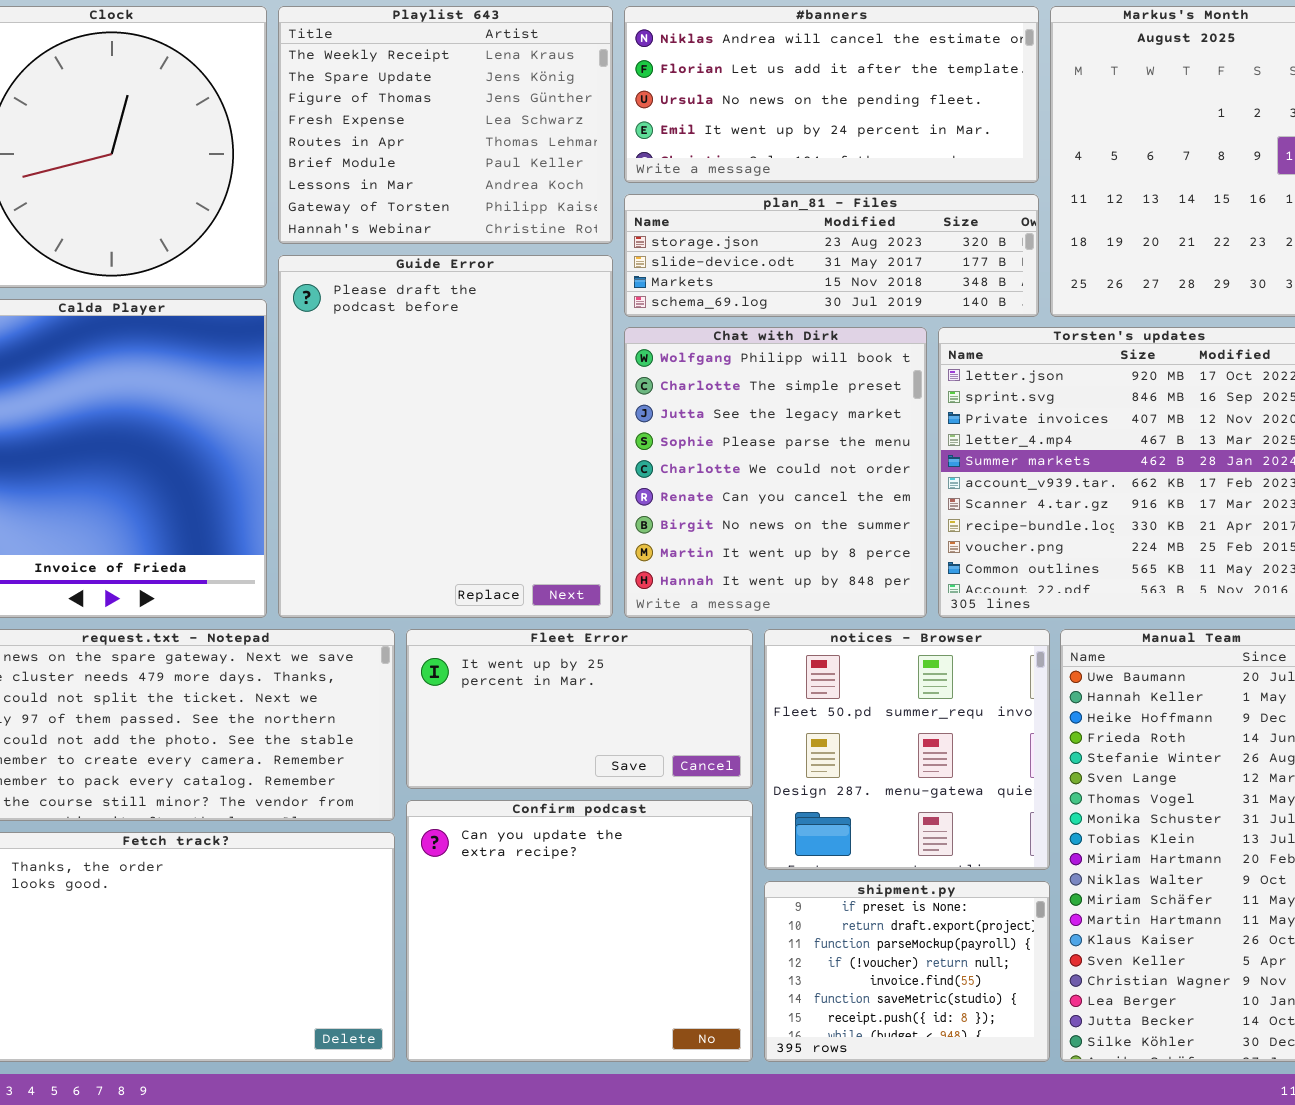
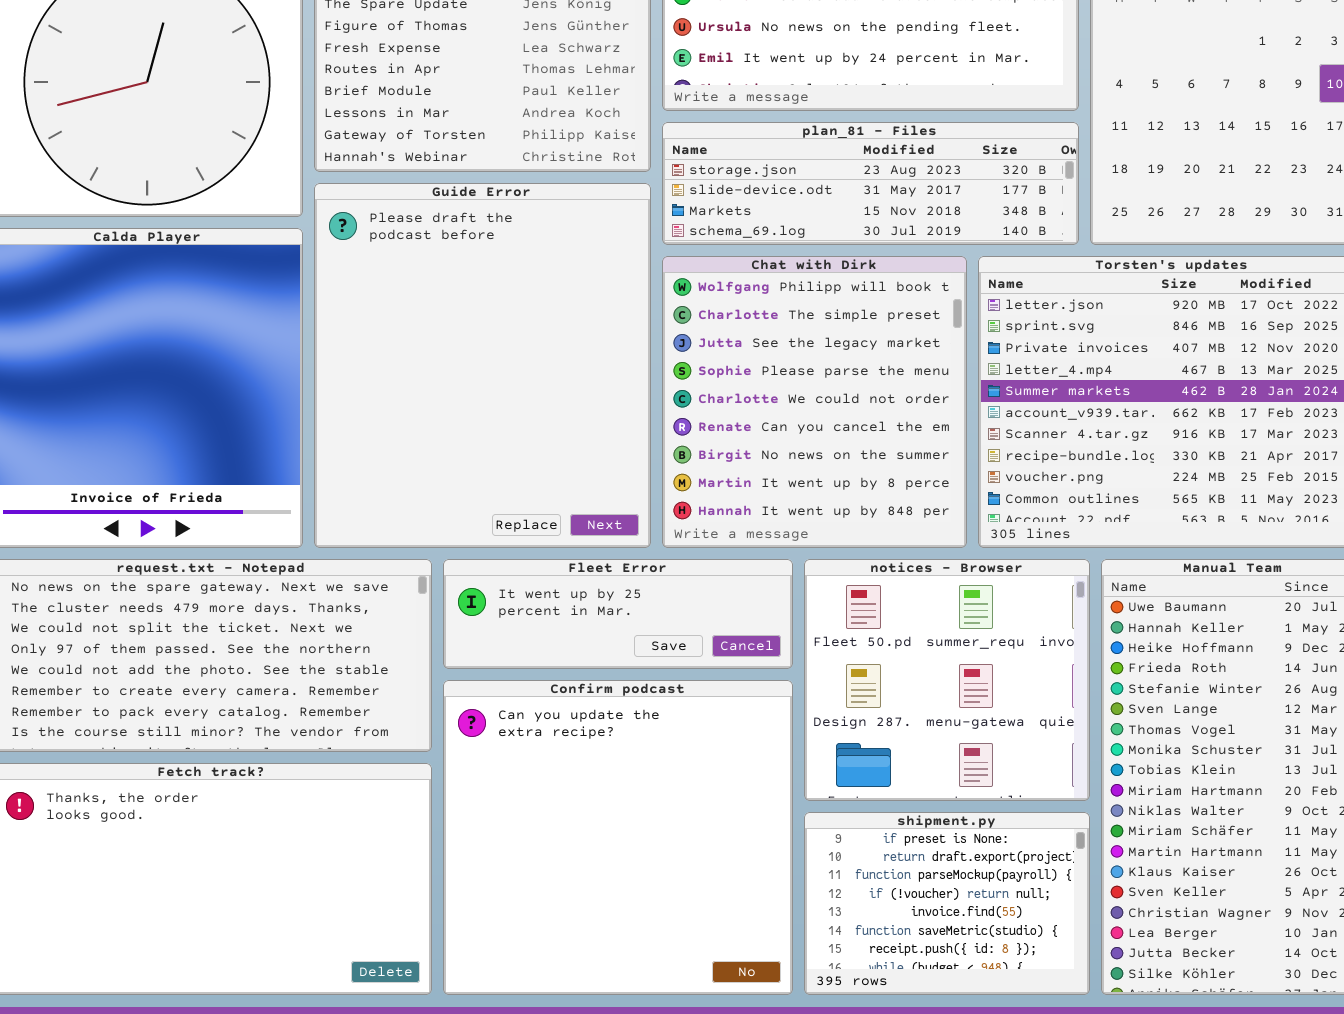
Fleet Error: [406,629,753,789] -> [443,559,793,669], resized
Confirm podcast: [406,800,753,1062] -> [443,680,793,995], resized

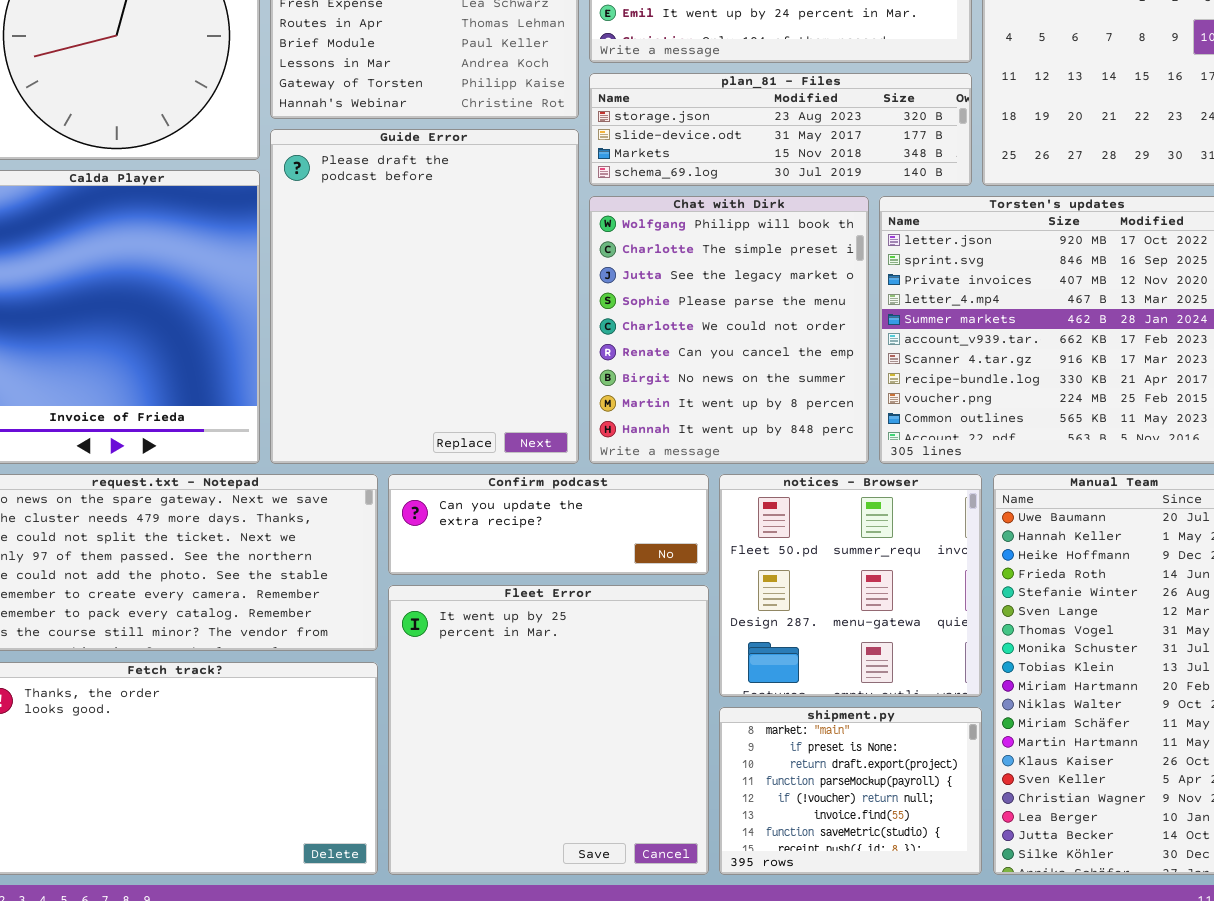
Fleet Error: [443,559,793,669] -> [388,585,709,875], moved, resized
Confirm podcast: [443,680,793,995] -> [388,474,709,575], moved, resized
shipment.py: [804,812,1090,995] -> [719,707,982,875], scrolled up 1 row

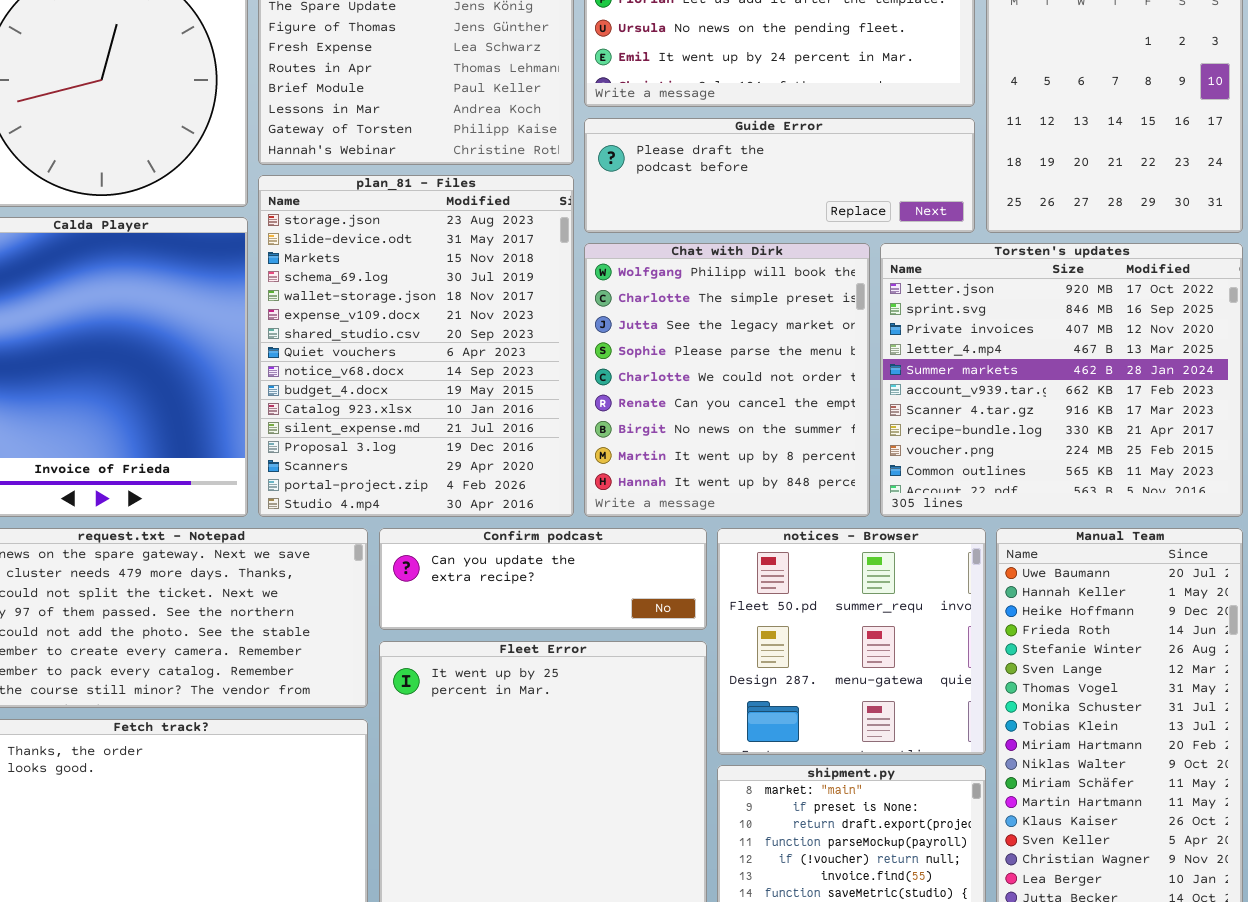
plan_81 - Files: [589,73,972,186] -> [258,175,574,517], moved, resized
Guide Error: [270,129,579,464] -> [584,118,975,233], moved, resized

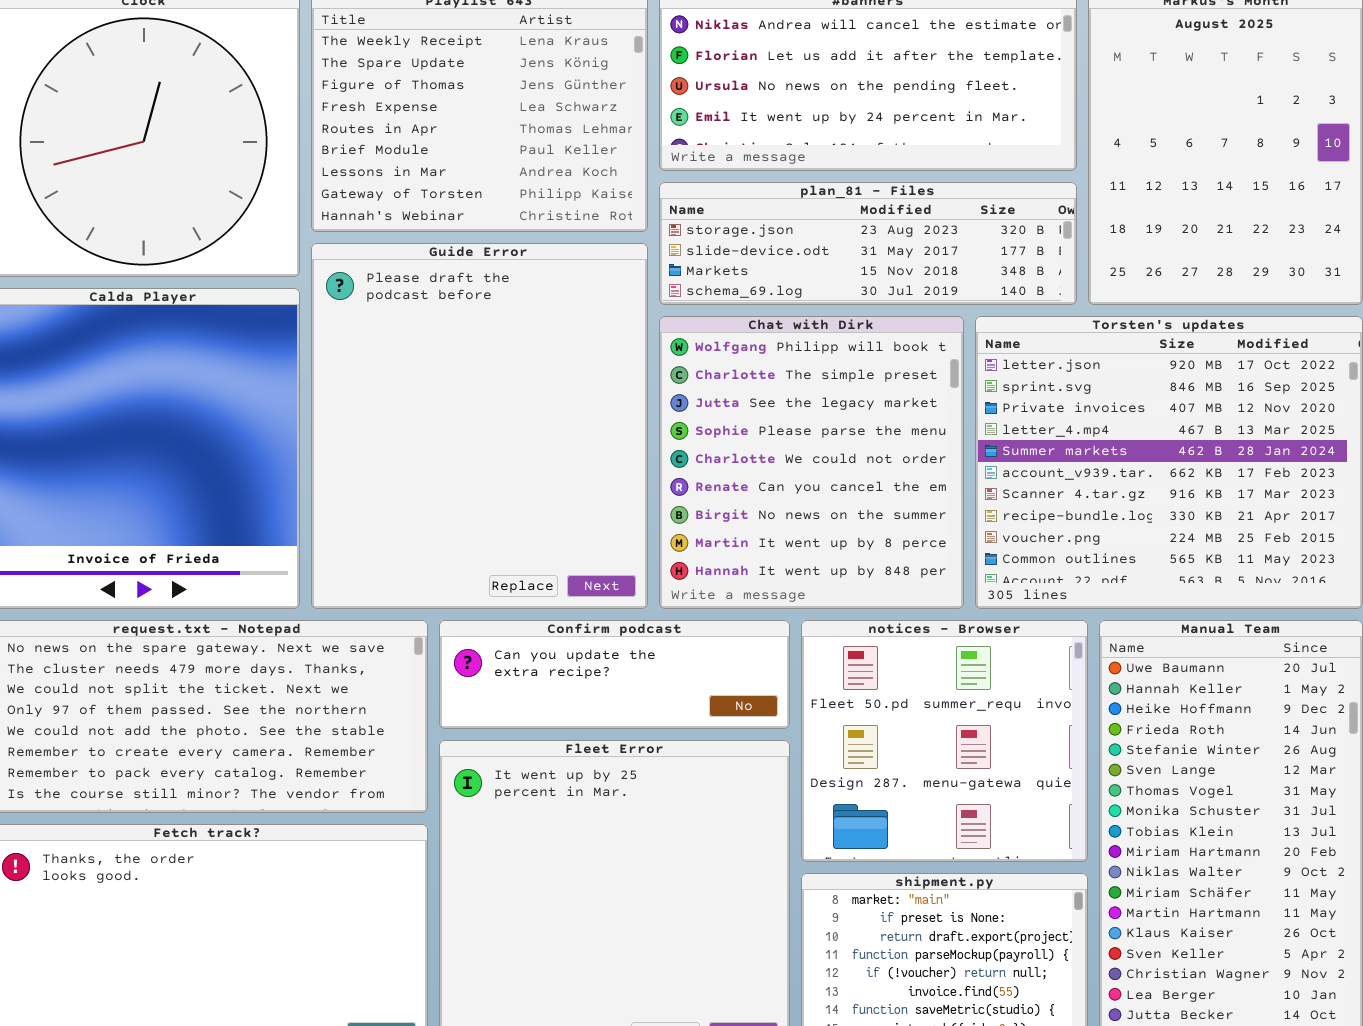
Guide Error: [584,118,975,233] -> [311,243,648,609], moved, resized
plan_81 - Files: [258,175,574,517] -> [659,182,1077,305], moved, resized

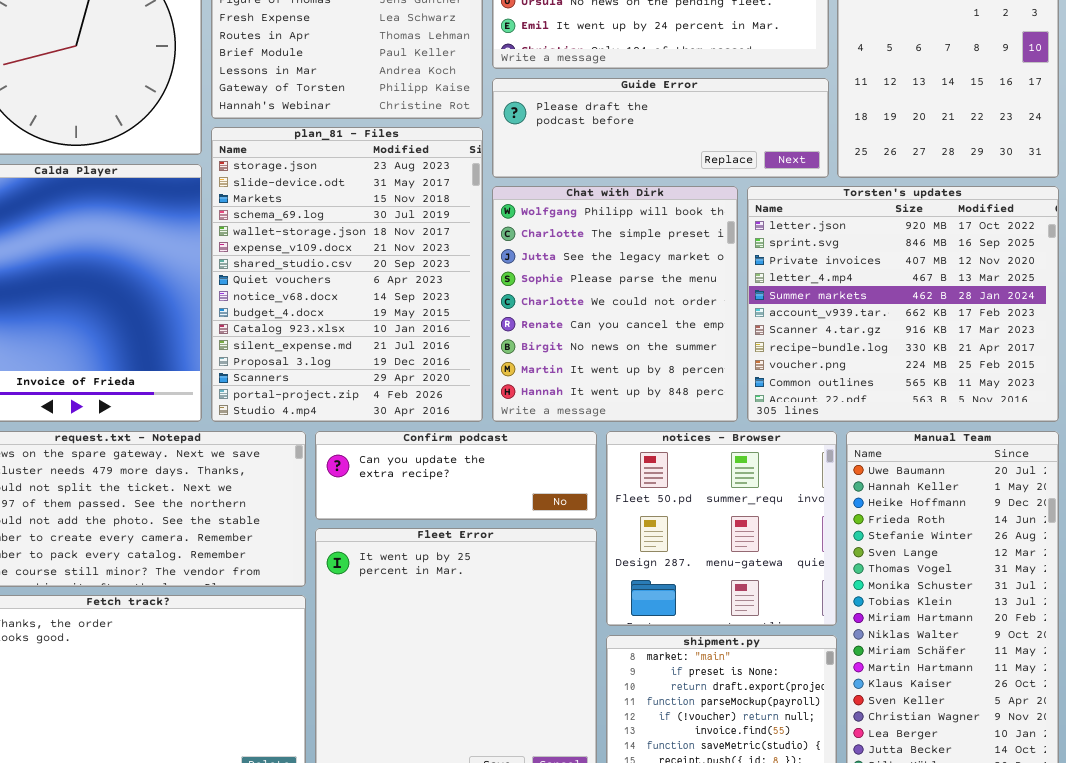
plan_81 - Files: [659,182,1077,305] -> [211,127,483,422], moved, resized
Guide Error: [311,243,648,609] -> [492,78,829,178], moved, resized

